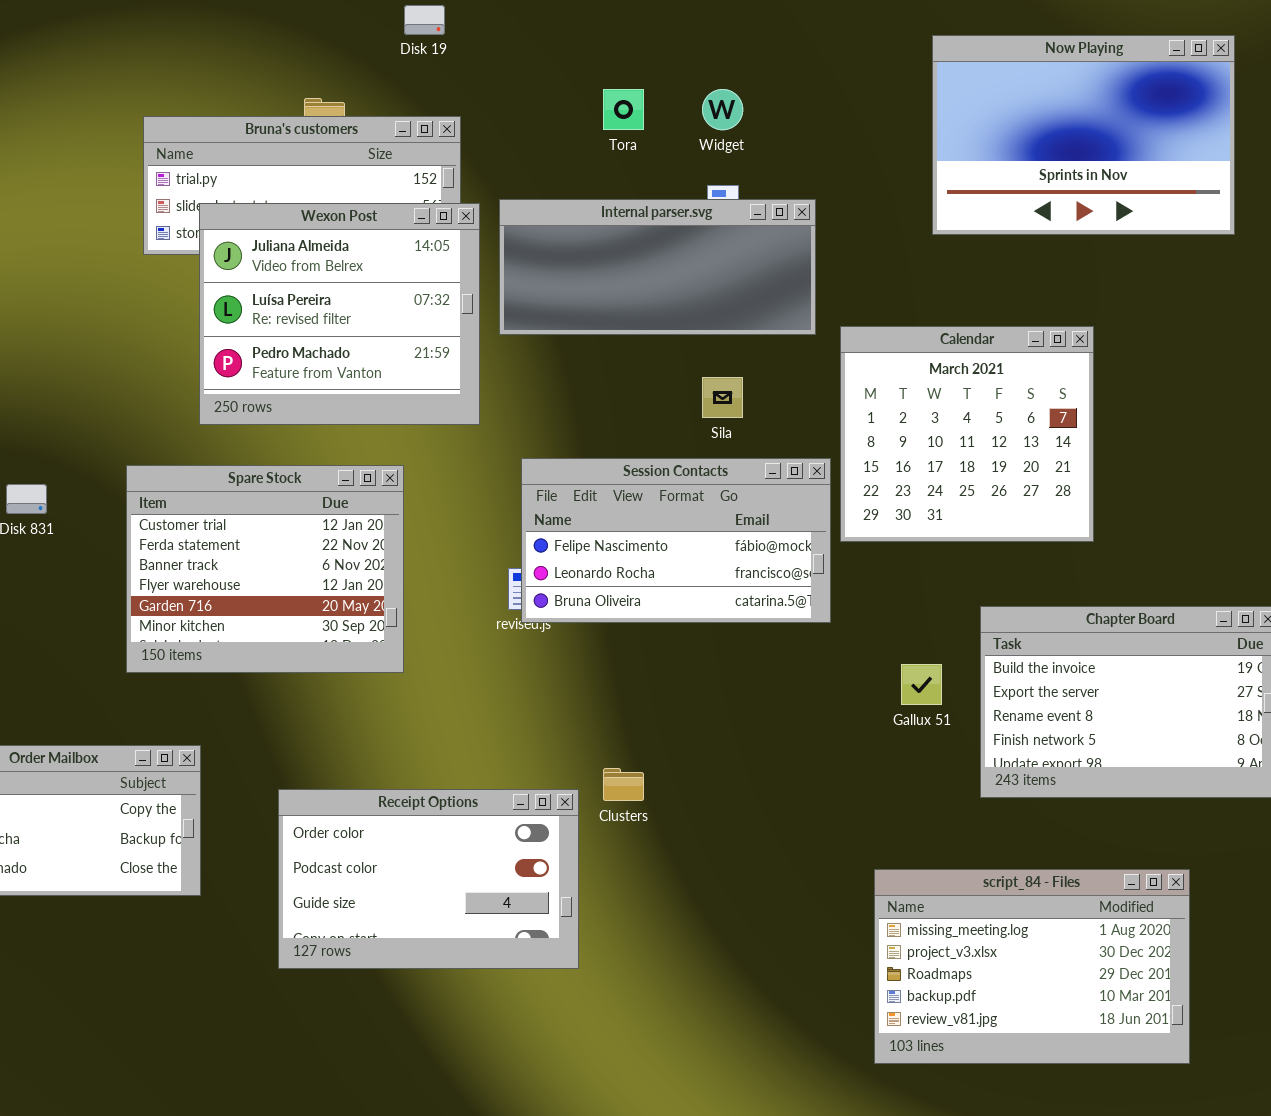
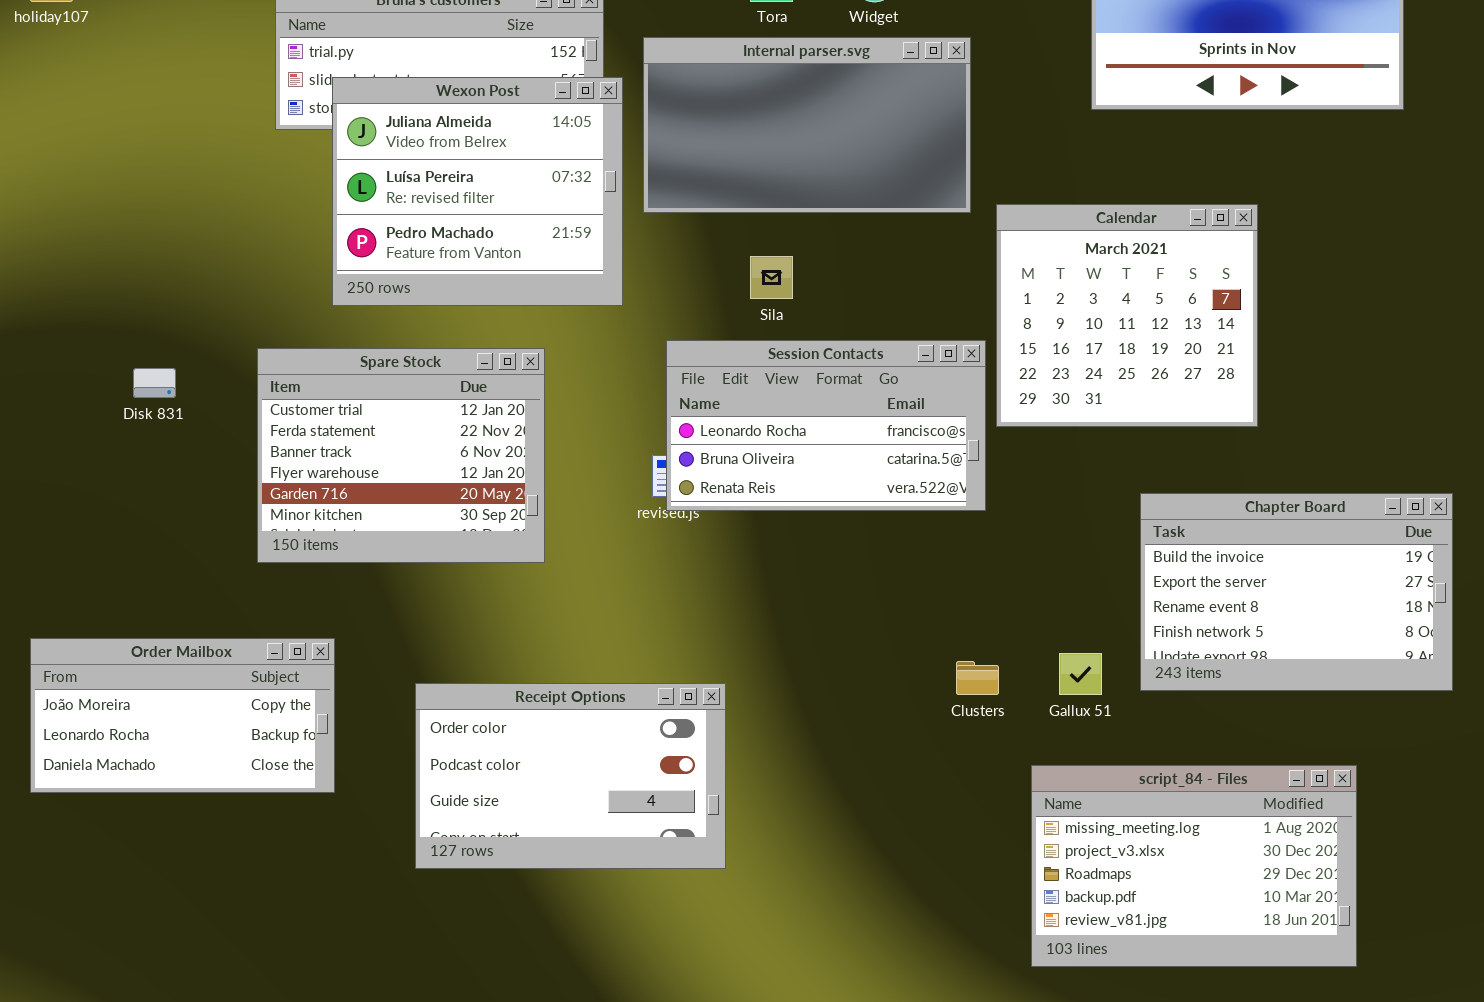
Internal parser.svg: [499,199,816,335] -> [643,37,971,213], resized
Sila: [702,377,743,418] -> [750,256,793,299], moved
Session Contacts: [521,458,831,623] -> [666,340,986,511], scrolled down 1 row
Gallux 51: [901,664,942,705] -> [1059,653,1102,695], moved
Clusters: [603,768,644,801] -> [956,661,999,695], moved

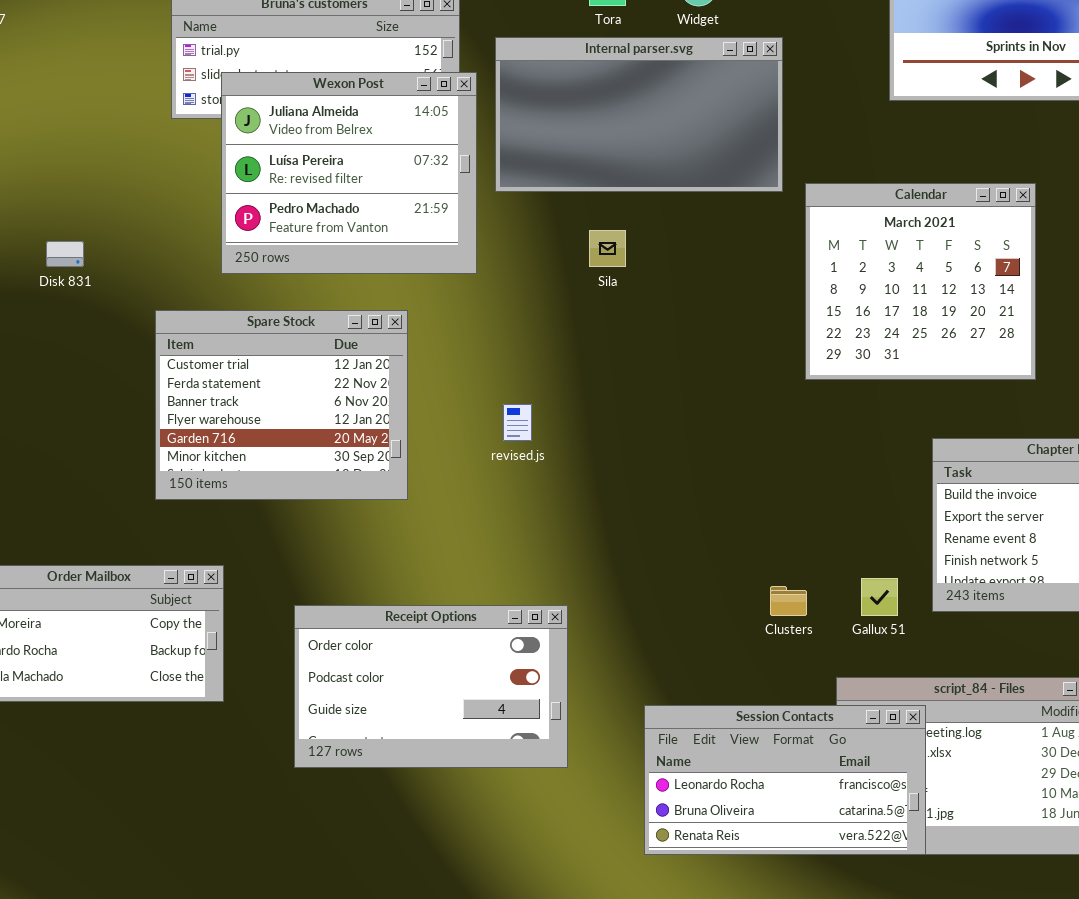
Session Contacts: [666,340,986,511] -> [644,705,926,855], moved
Disk 831: [133,368,176,398] -> [46,241,84,267], moved

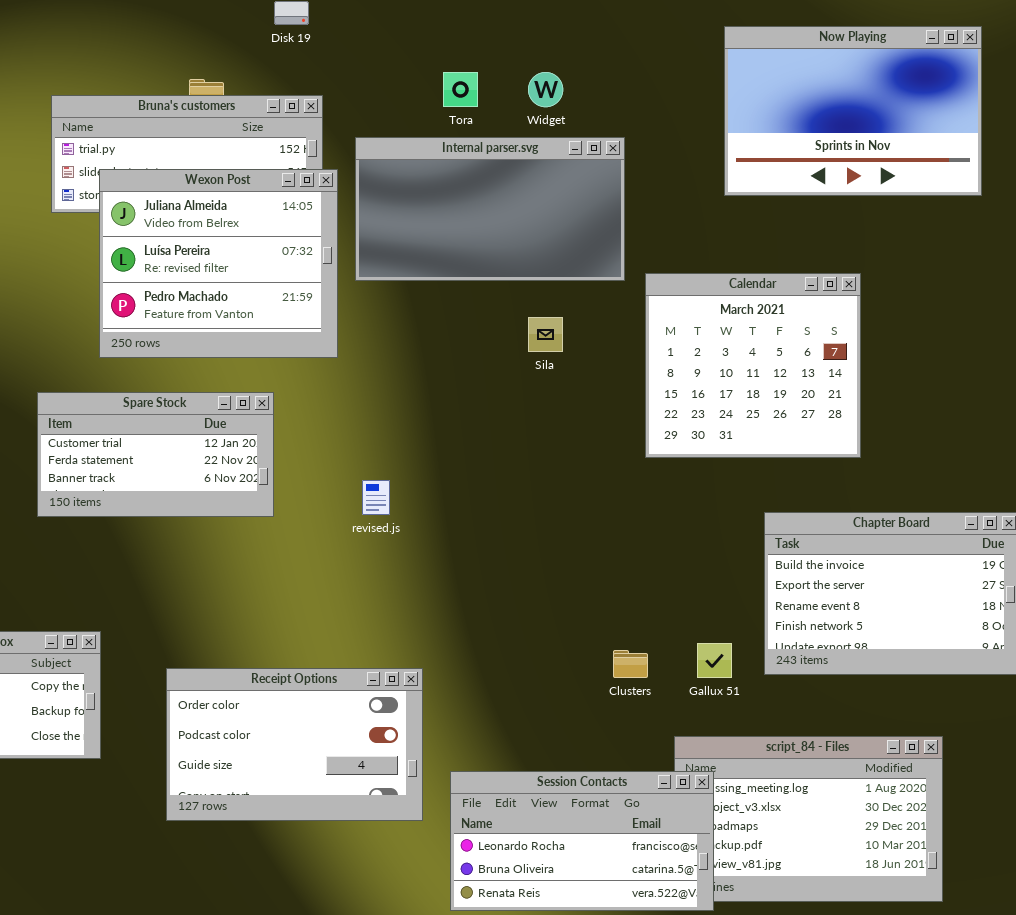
Sila: [589,230,626,267] -> [528,317,563,352], moved
Spare Stock: [155,310,408,500] -> [37,392,274,517], resized
Session Contacts: [644,705,926,855] -> [450,771,714,911], moved

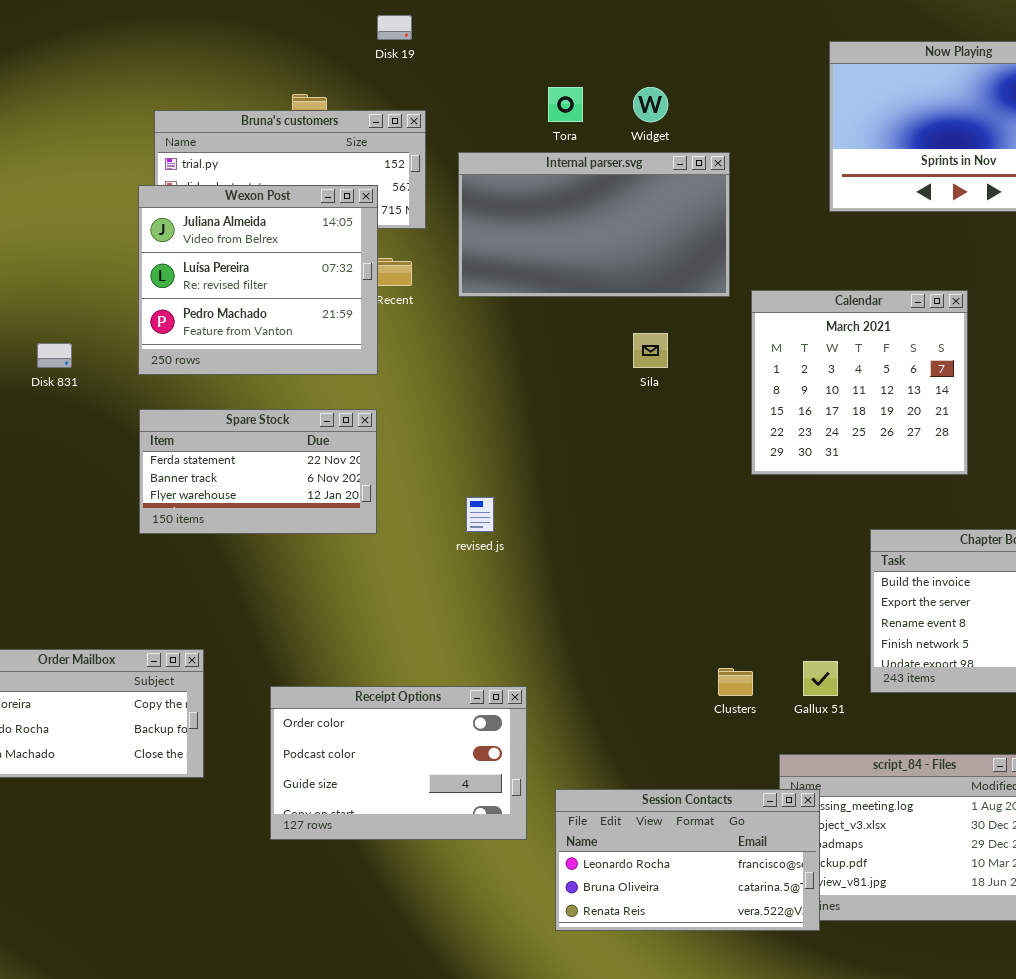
Wexon Post: [99,169,338,358] -> [138,185,378,375], moved
Spare Stock: [37,392,274,517] -> [139,409,377,534], scrolled down 1 row

